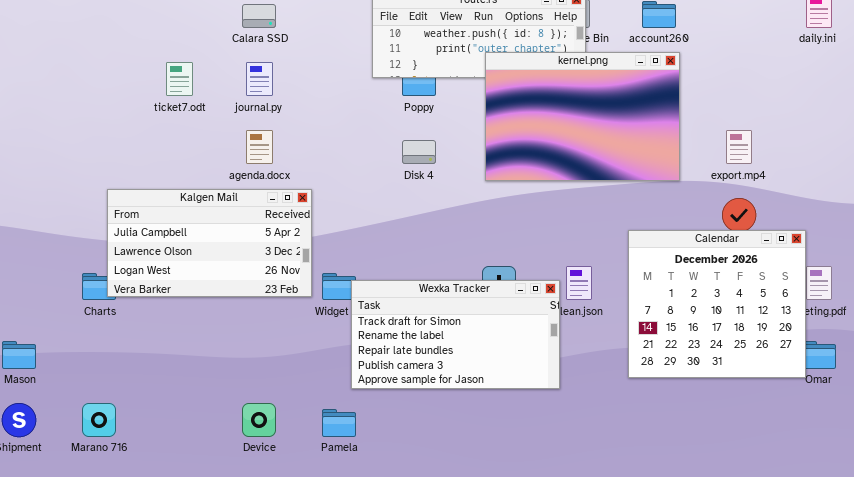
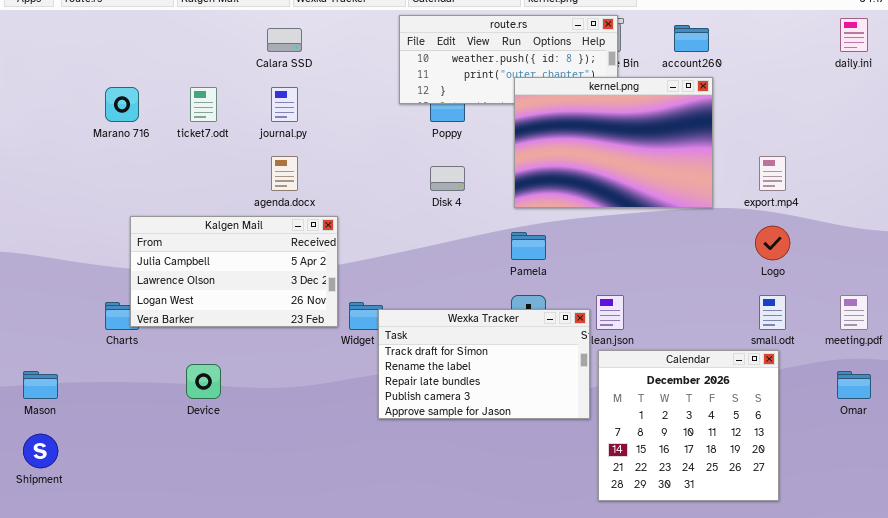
Calendar: [628,230,806,378] -> [598,350,779,501], moved
Marano 716: [82,403,116,437] -> [105,87,139,122], moved
Device: [242,403,276,437] -> [186,364,221,399], moved
Pamela: [322,409,356,437] -> [511,232,546,260], moved

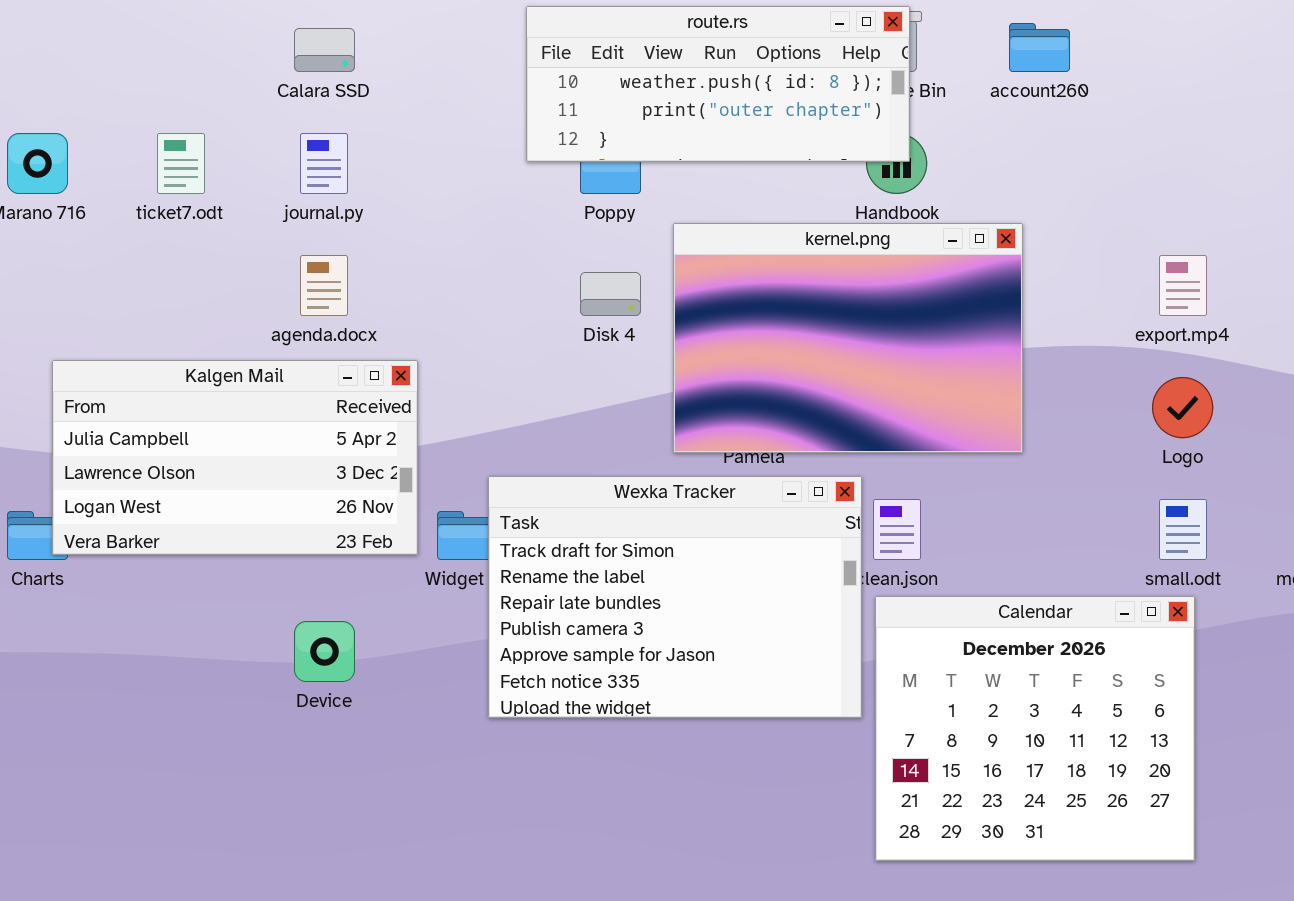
kernel.png: [514,77,713,208] -> [673,223,1023,453], moved
Wexka Tracker: [378,309,590,419] -> [488,476,862,718], resized
Device: [186,364,221,399] -> [294,621,355,682], moved

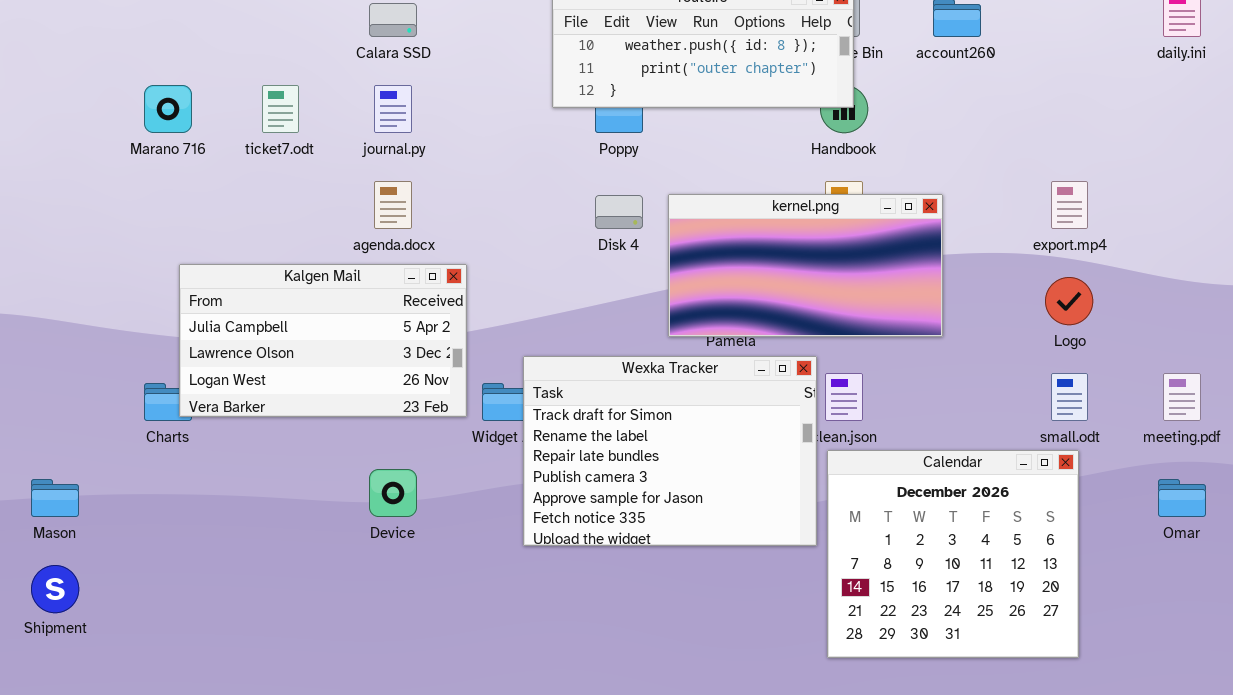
kernel.png: [673,223,1023,453] -> [668,194,943,337], resized

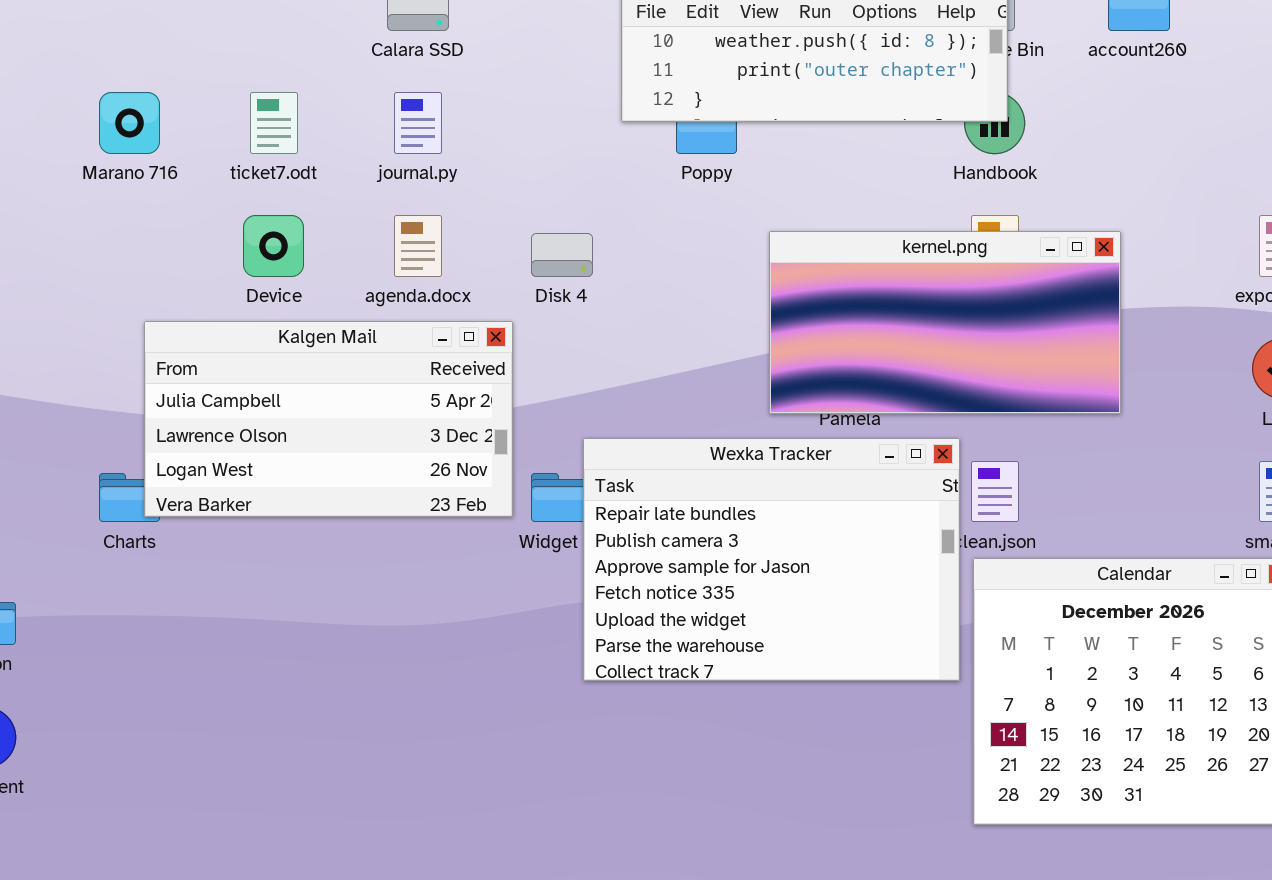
Disk 4: [595,195,643,229] -> [531,233,593,277], moved
Wexka Tracker: [523,356,817,546] -> [583,438,960,681], scrolled down 2 rows
Device: [369,469,417,517] -> [243,215,304,277], moved

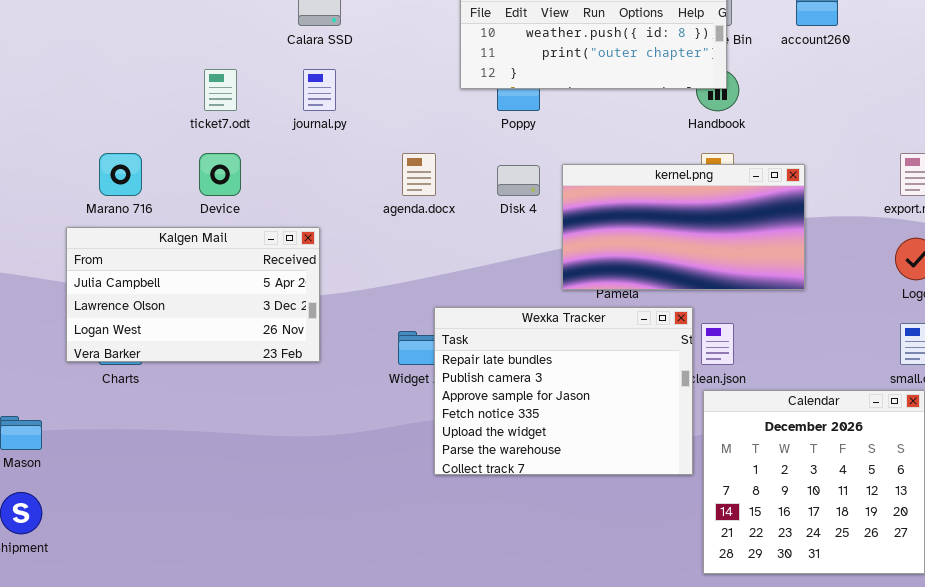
Marano 716: [99,92,160,154] -> [99,153,142,196], moved
agenda.docx: [394,215,442,277] -> [402,153,436,196], moved
Disk 4: [531,233,593,277] -> [497,165,540,196], moved
Kalgen Mail: [144,321,513,517] -> [66,227,320,362], moved

